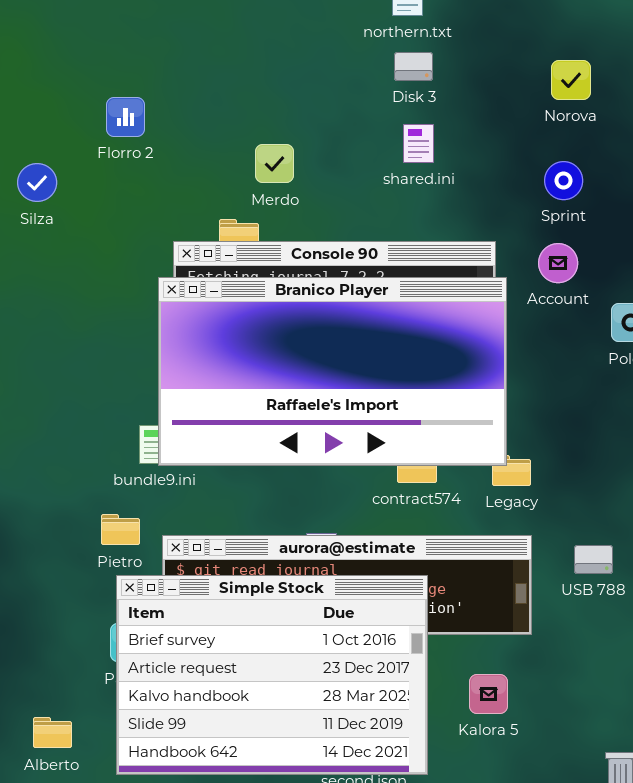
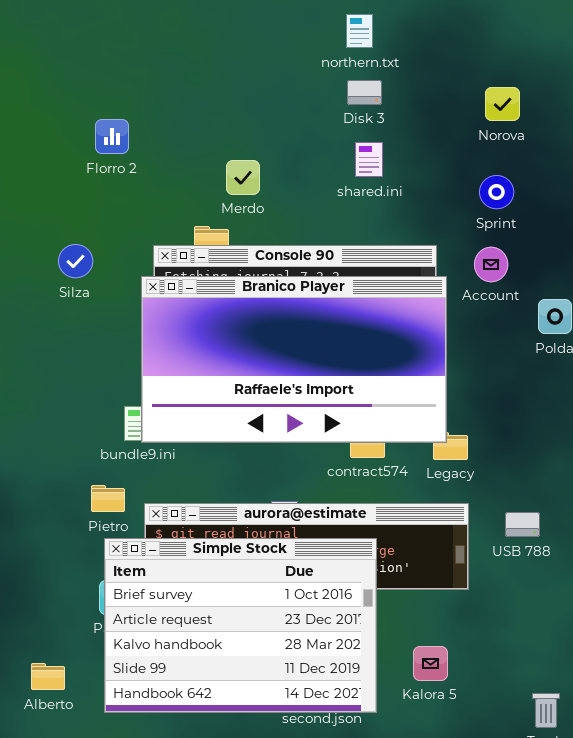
Silza: [17,163,57,202] -> [58,244,93,278], moved
Kalora 5: [469,674,508,714] -> [413,646,448,681], moved

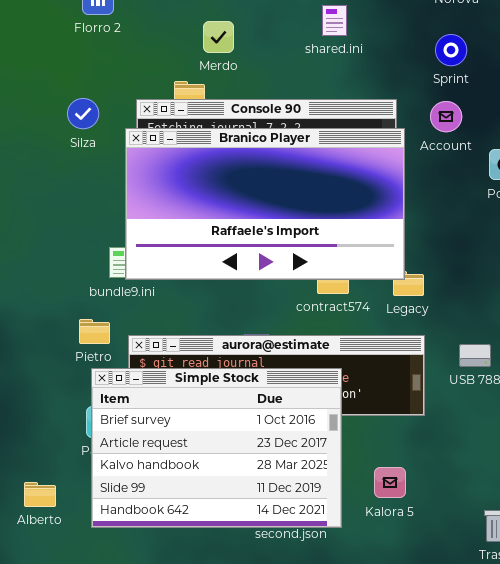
Silza: [58,244,93,278] -> [67,98,99,129], moved

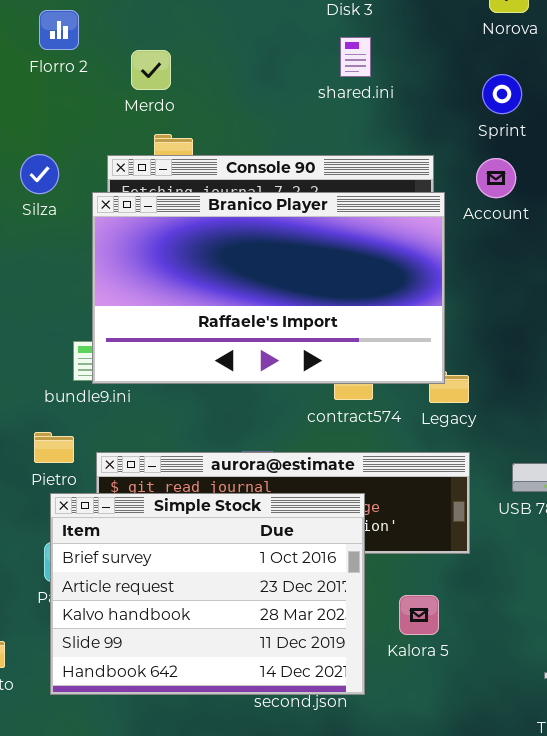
Merdo: [203,21,234,53] -> [131,50,171,90], moved
Kalora 5: [374,467,406,498] -> [399,595,439,635], moved

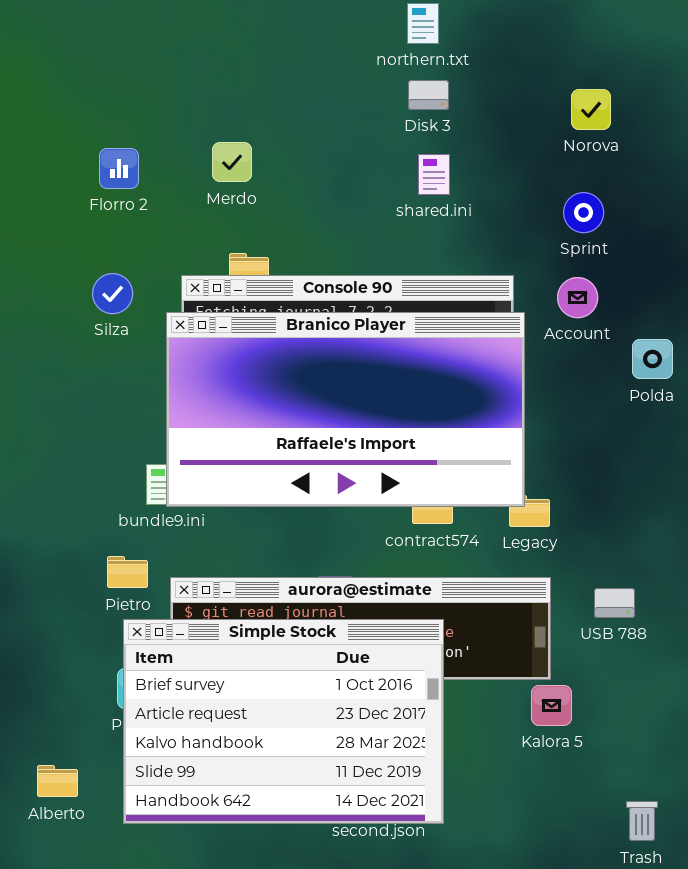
Florro 2: [39,10,79,50] -> [99,148,139,189], moved
Merdo: [131,50,171,90] -> [212,142,252,182], moved
Kalora 5: [399,595,439,635] -> [531,685,572,726], moved

